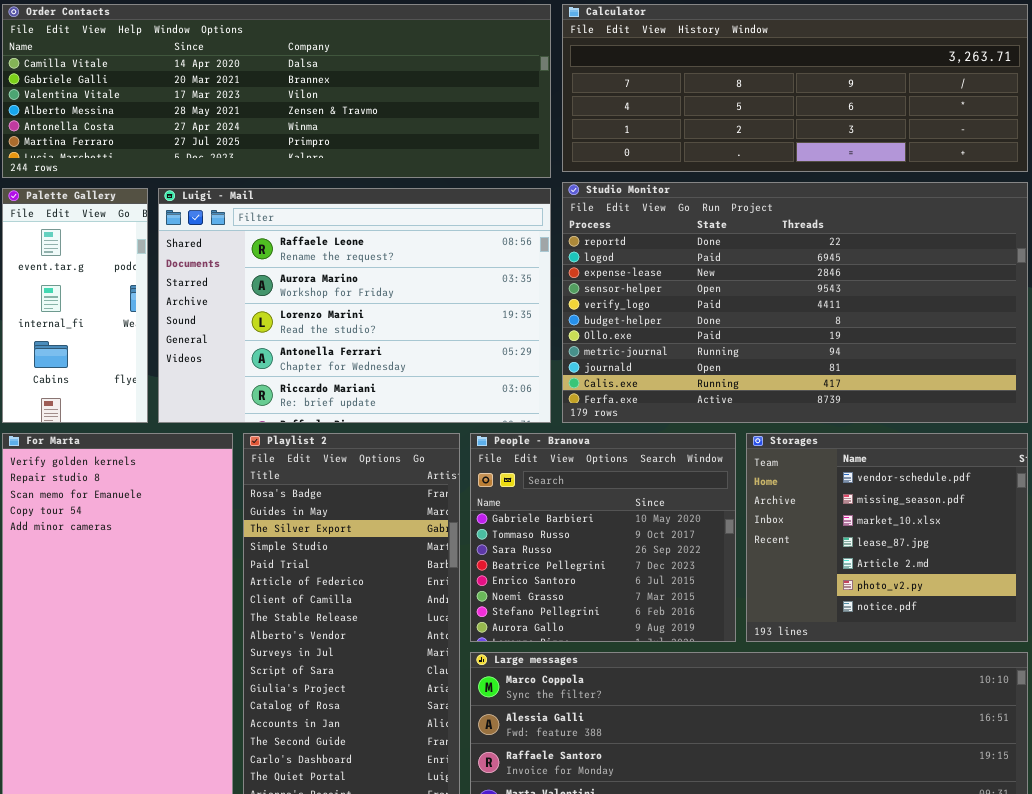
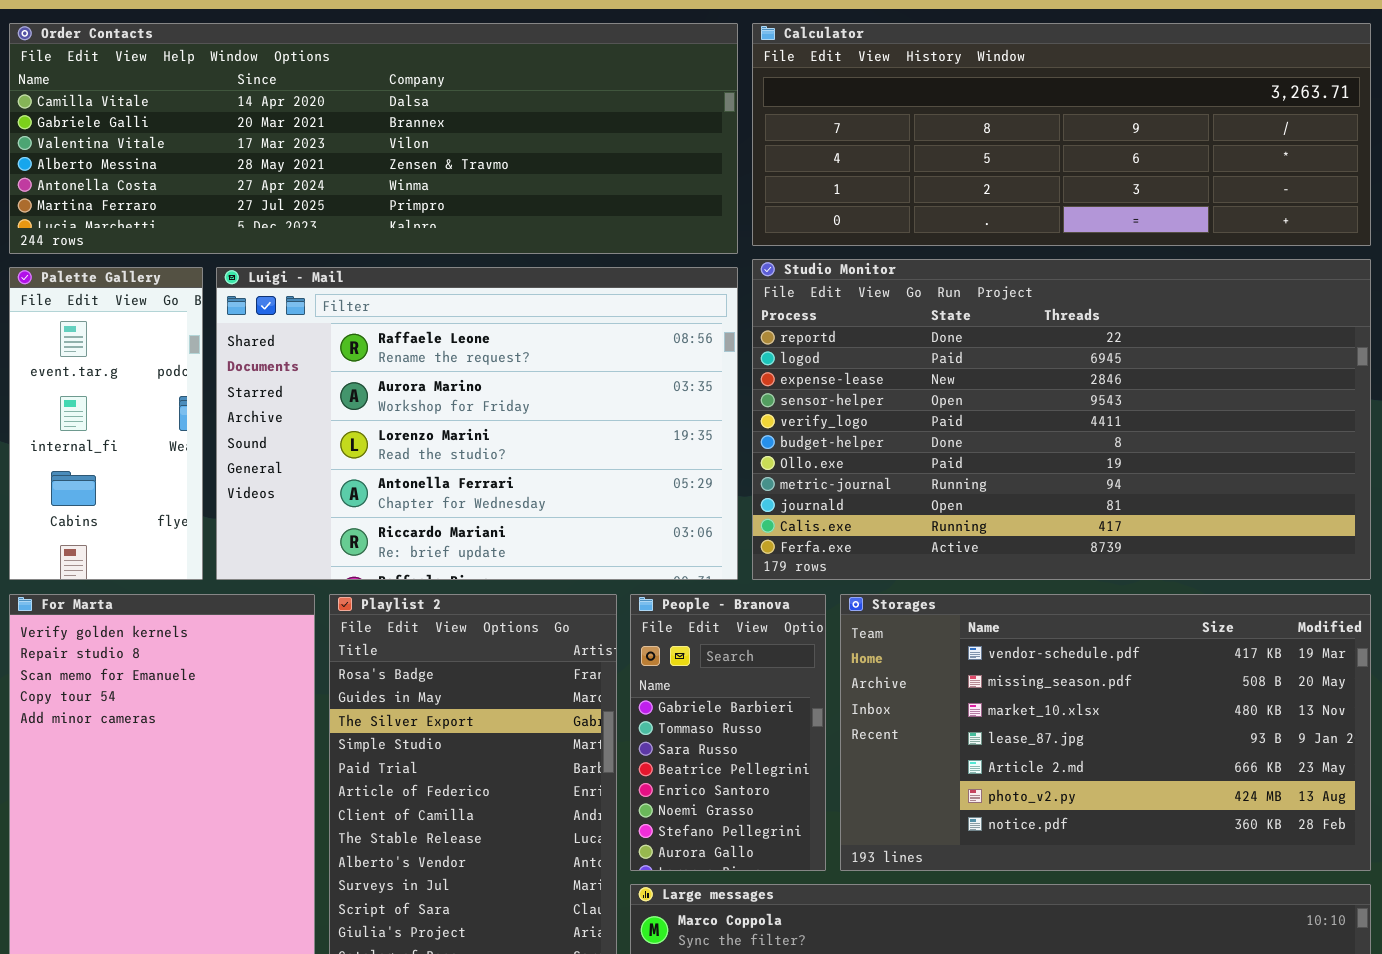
People - Branova: [470,433,736,642] -> [630,594,826,871], resized
Storages: [746,433,1028,642] -> [840,594,1371,871], resized

